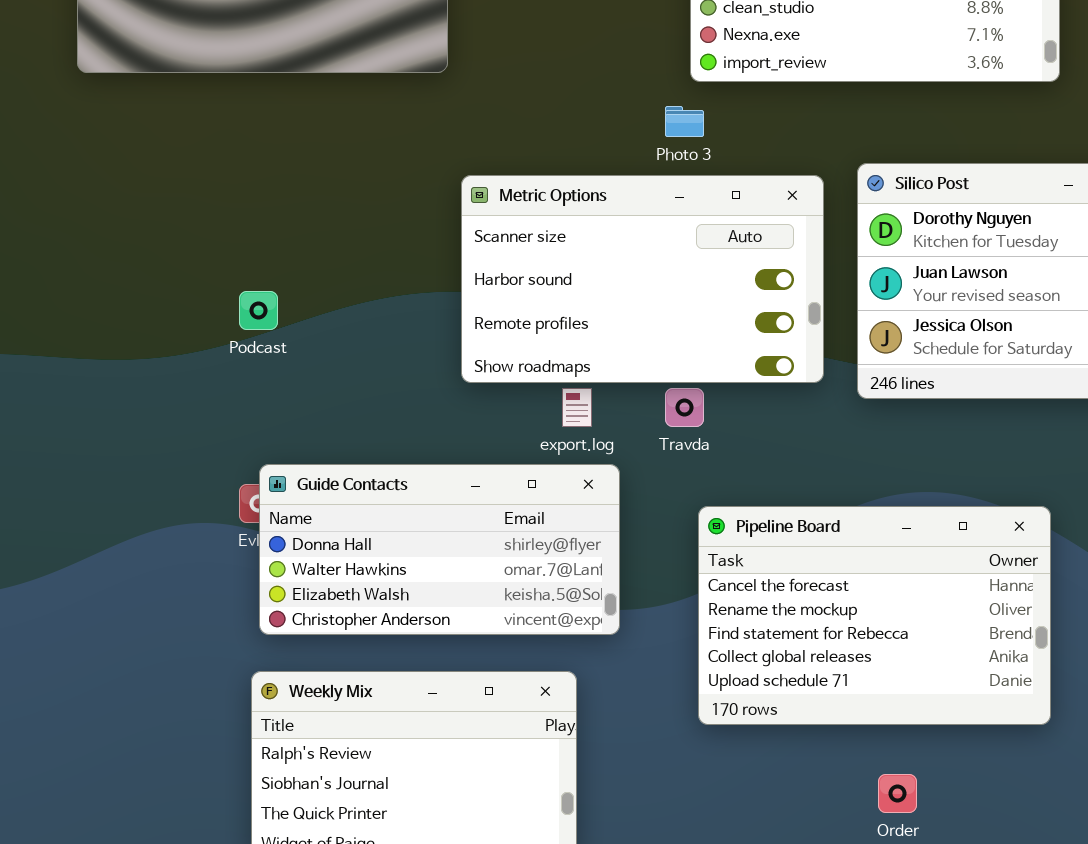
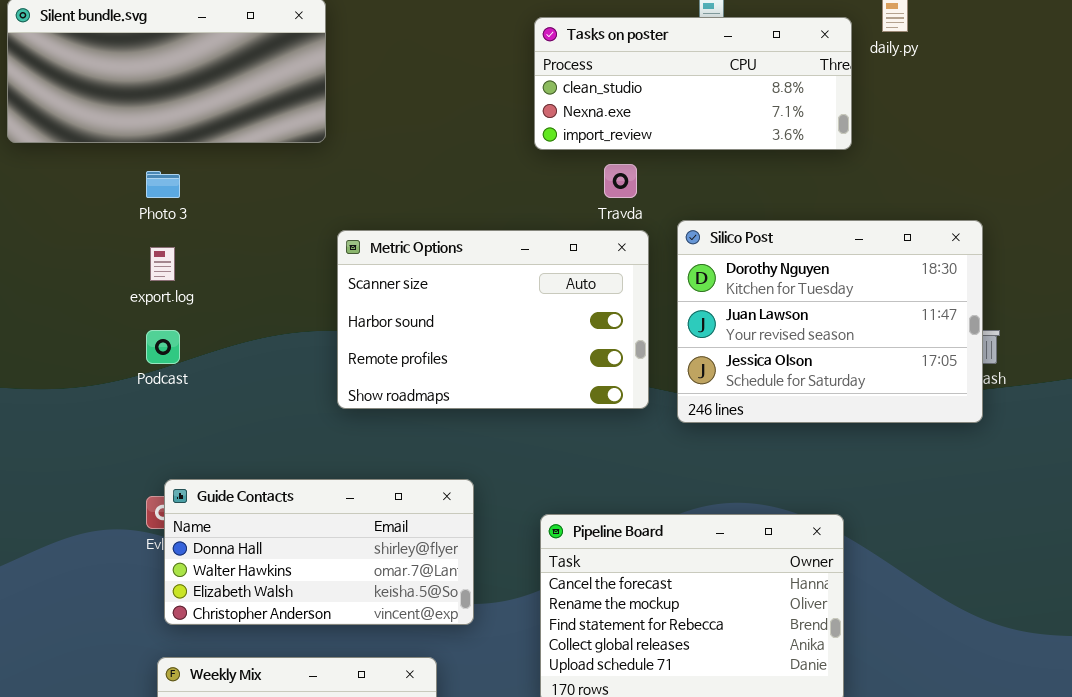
Photo 3: [665,106,704,137] -> [146,171,180,198], moved
export.log: [562,388,592,427] -> [150,247,175,281], moved
Travda: [665,388,704,427] -> [604,164,637,198], moved

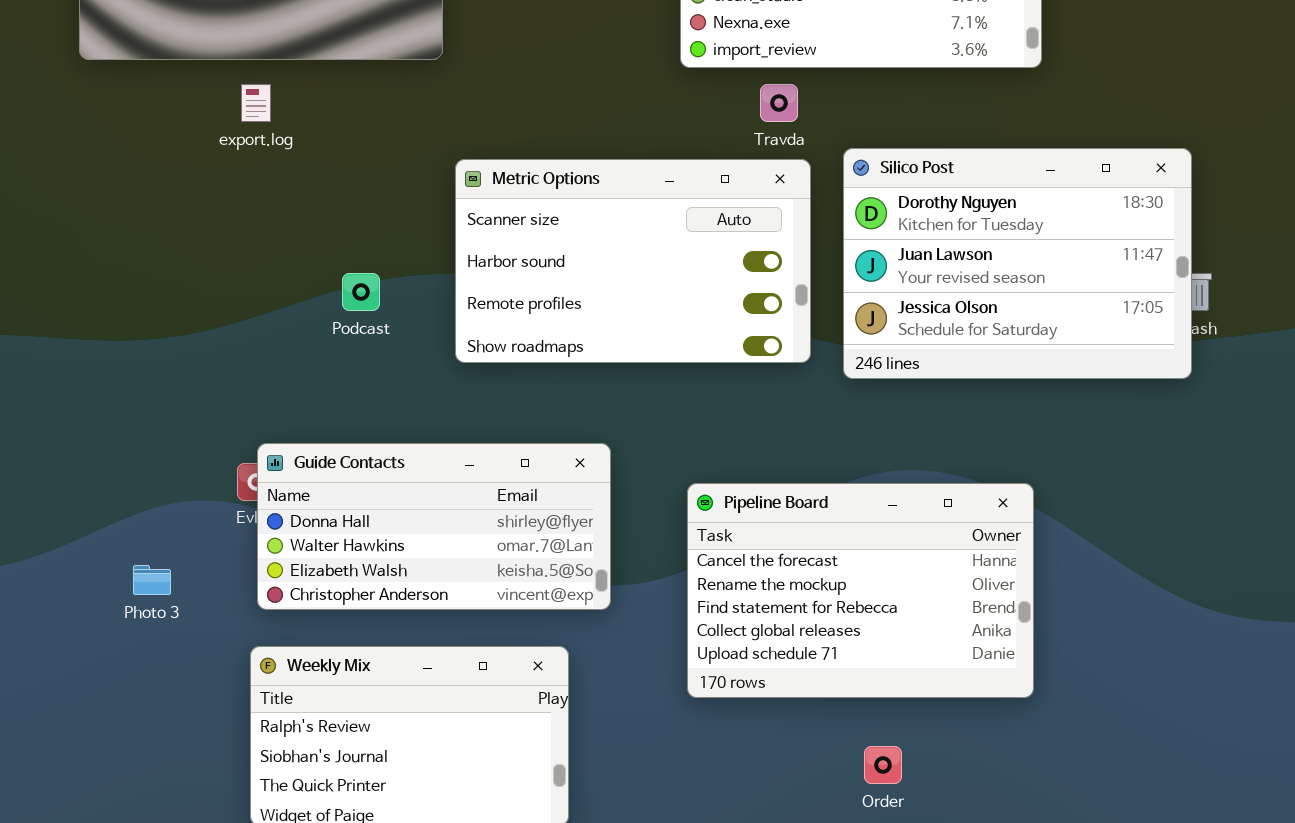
Photo 3: [146,171,180,198] -> [133,565,171,595], moved
export.log: [150,247,175,281] -> [241,84,271,122], moved
Podcast: [146,330,180,364] -> [342,273,380,311], moved

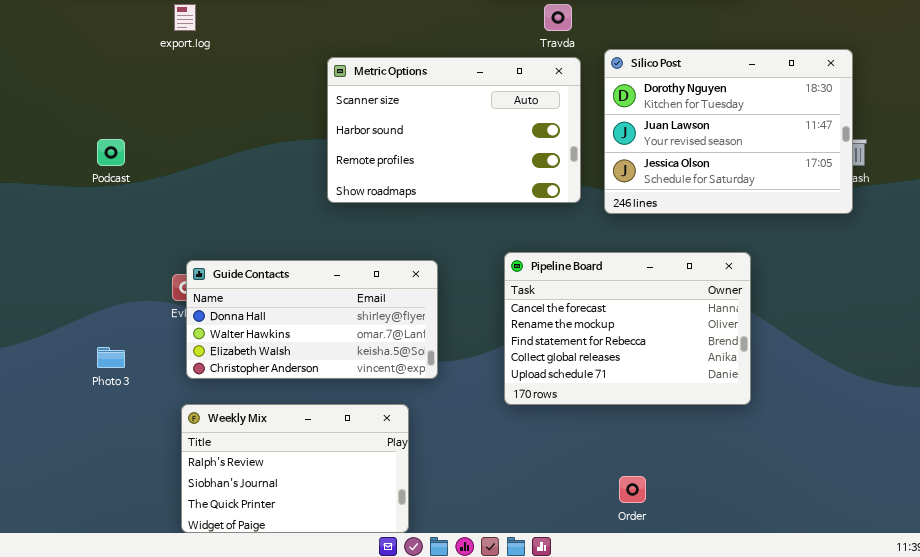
Podcast: [342,273,380,311] -> [97,139,125,166], moved
Pipeline Board: [687,483,1034,698] -> [504,252,751,405], moved

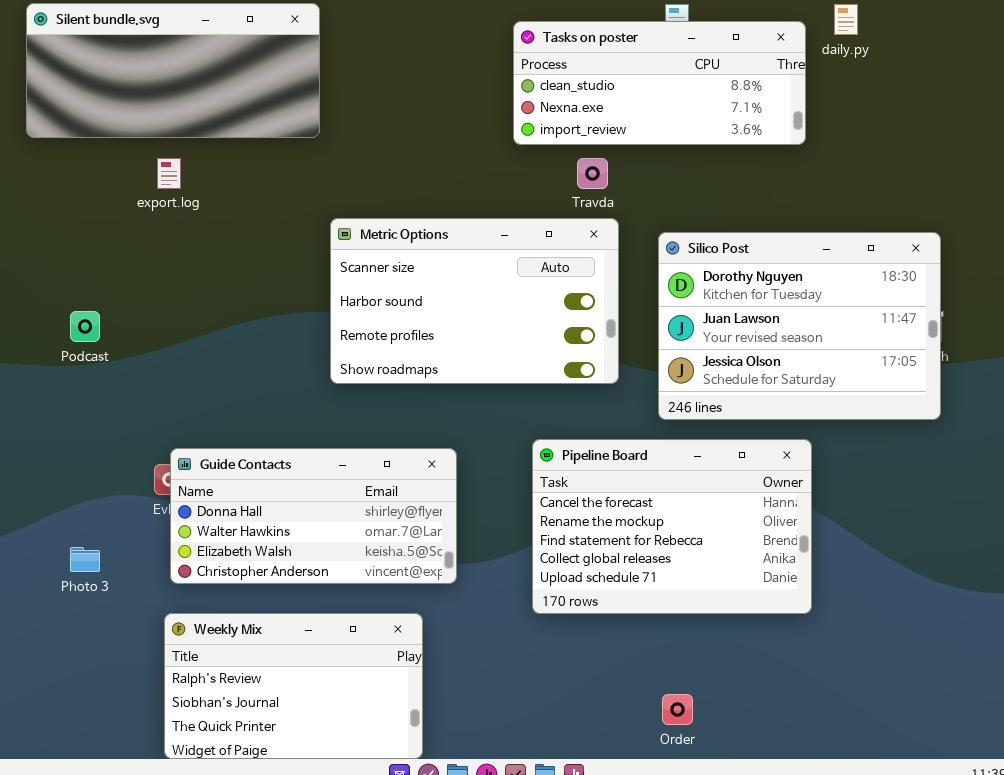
Silico Post: [604,49,853,214] -> [658,232,941,420], moved

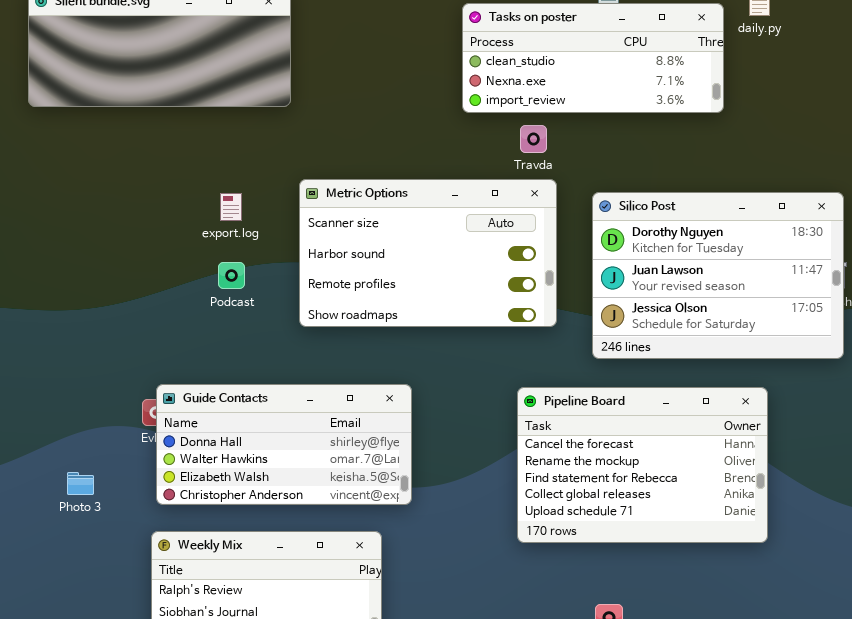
export.log: [157,158,181,189] -> [220,193,242,221], moved
Podcast: [70,311,100,342] -> [218,262,245,289], moved
Pipeline Board: [532,439,812,614] -> [517,387,768,543], moved

